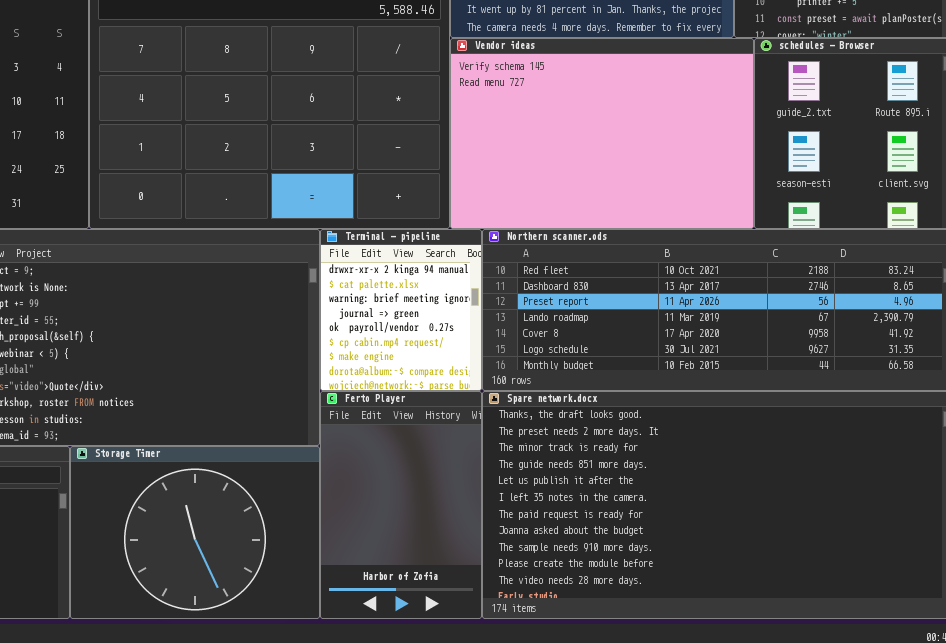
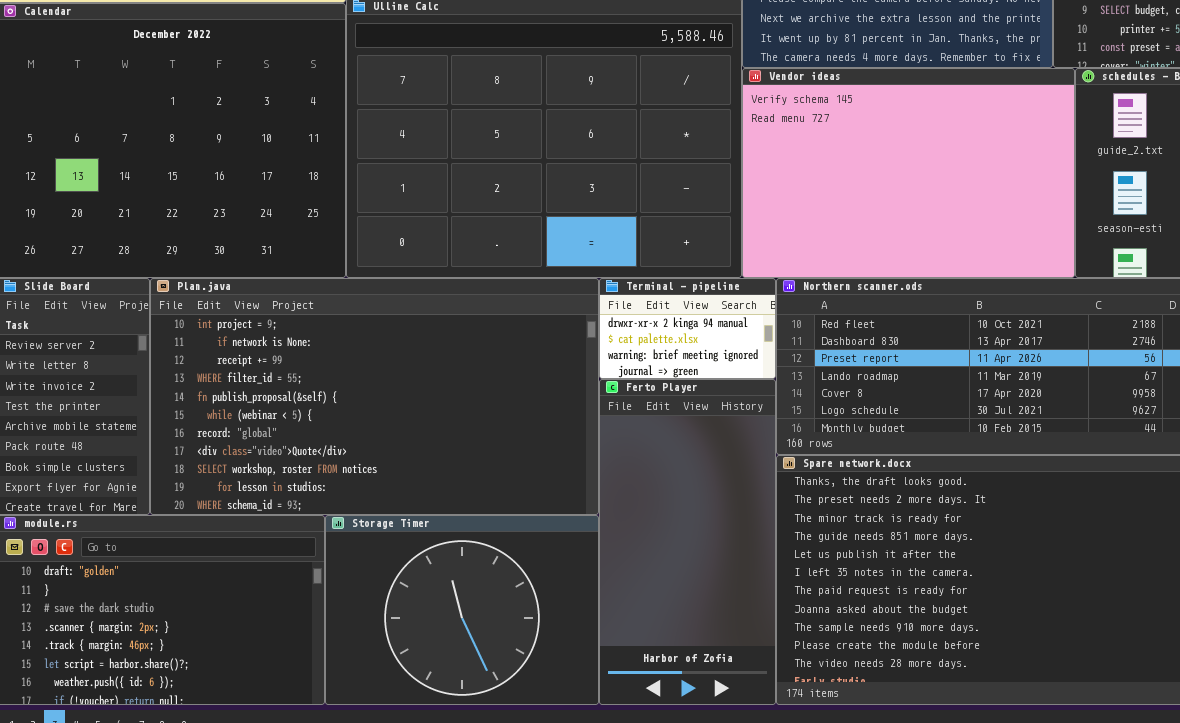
Terminal - pipeline: [320,229,482,391] -> [599,278,776,379], resized
Ferto Player: [320,391,482,619] -> [599,379,776,705], resized

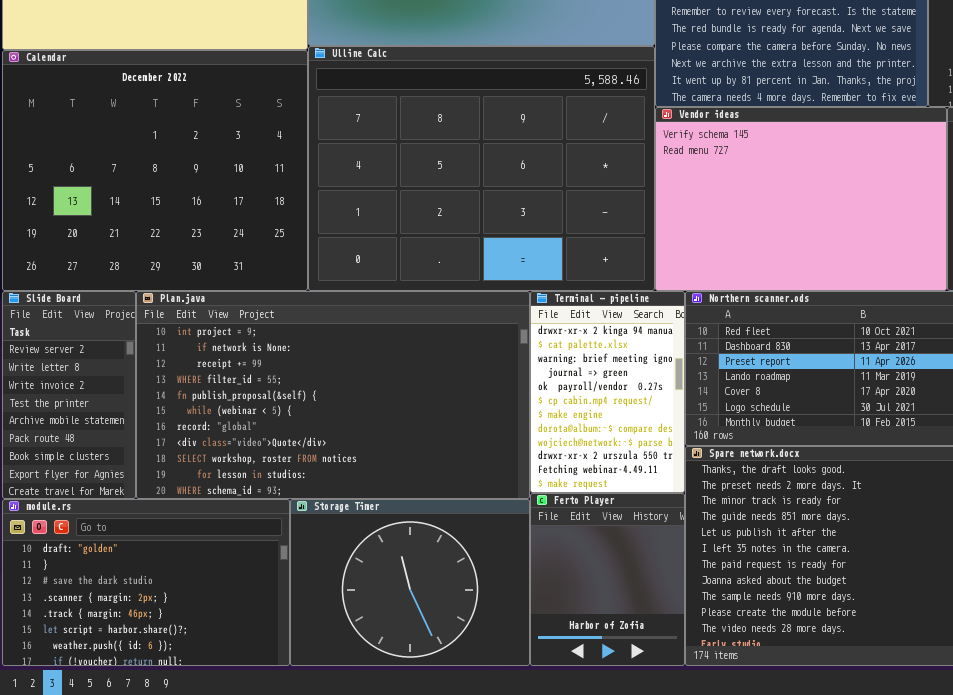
Terminal - pipeline: [599,278,776,379] -> [530,291,685,493], resized
Ferto Player: [599,379,776,705] -> [530,493,685,666], resized

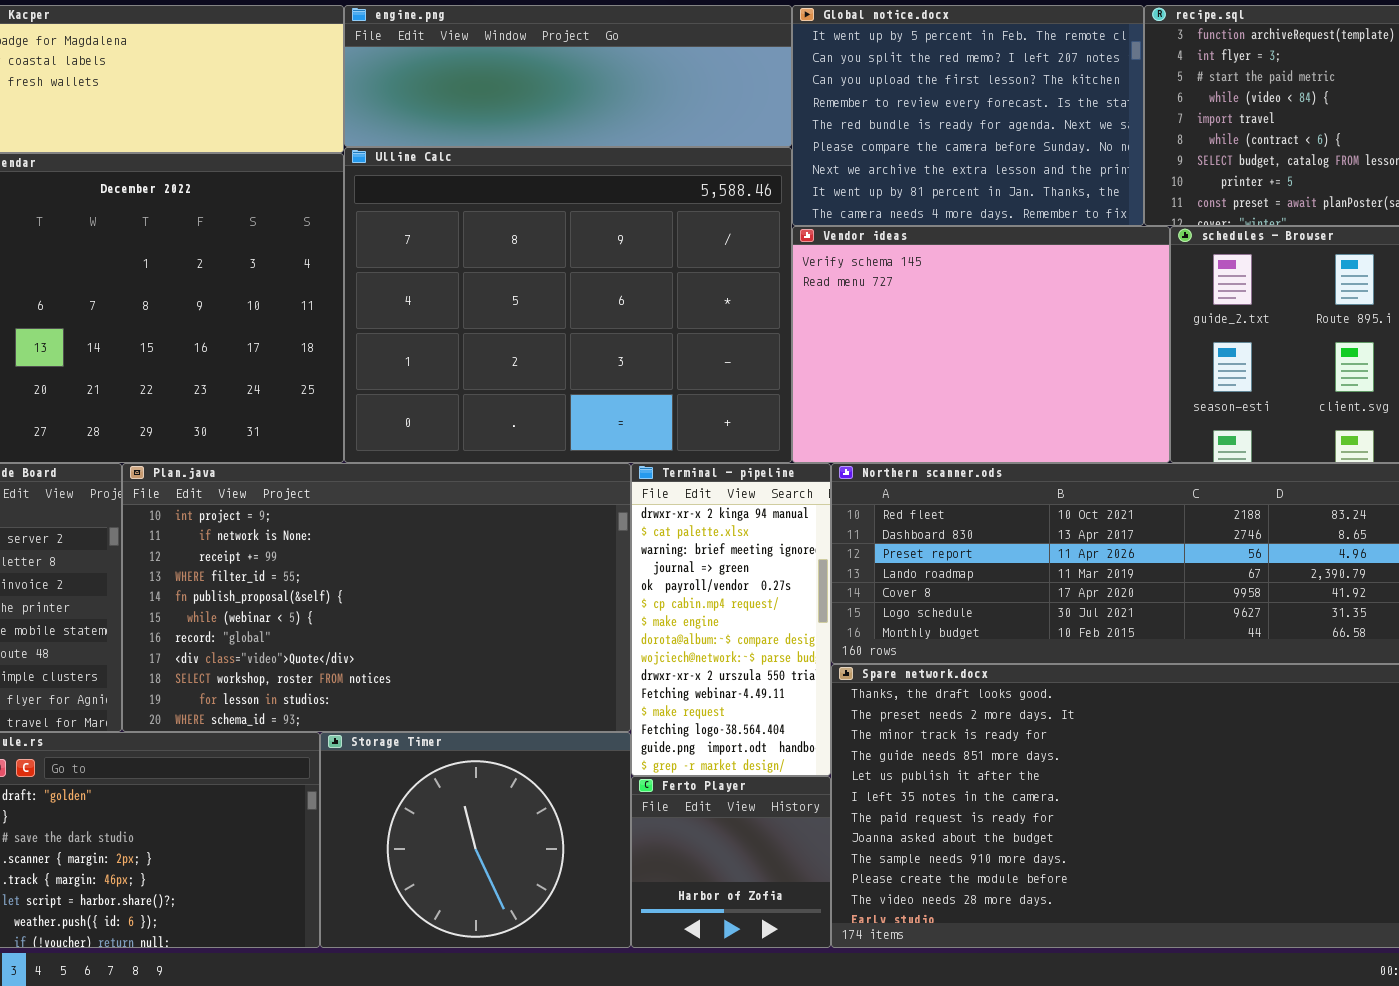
Terminal - pipeline: [530,291,685,493] -> [631,463,831,776], resized
Ferto Player: [530,493,685,666] -> [631,776,831,948], resized

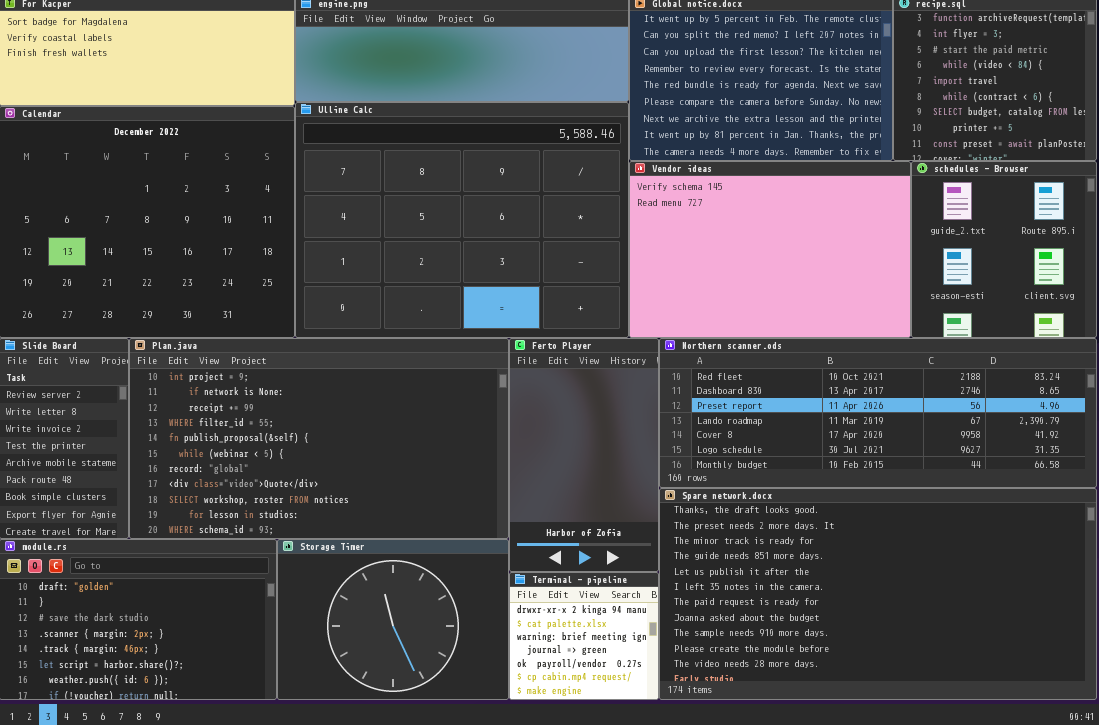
Terminal - pipeline: [631,463,831,776] -> [509,572,659,700], moved, resized
Ferto Player: [631,776,831,948] -> [509,338,659,572], moved, resized

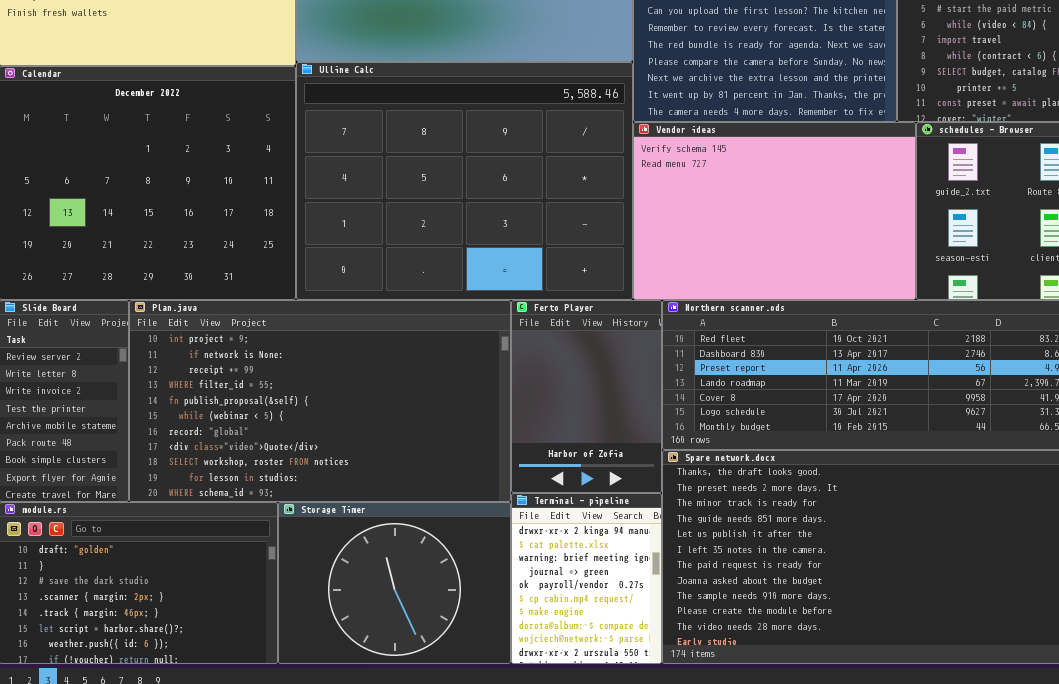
Ferto Player: [509,338,659,572] -> [511,300,662,493], resized
Terminal - pipeline: [509,572,659,700] -> [511,493,662,664], resized

